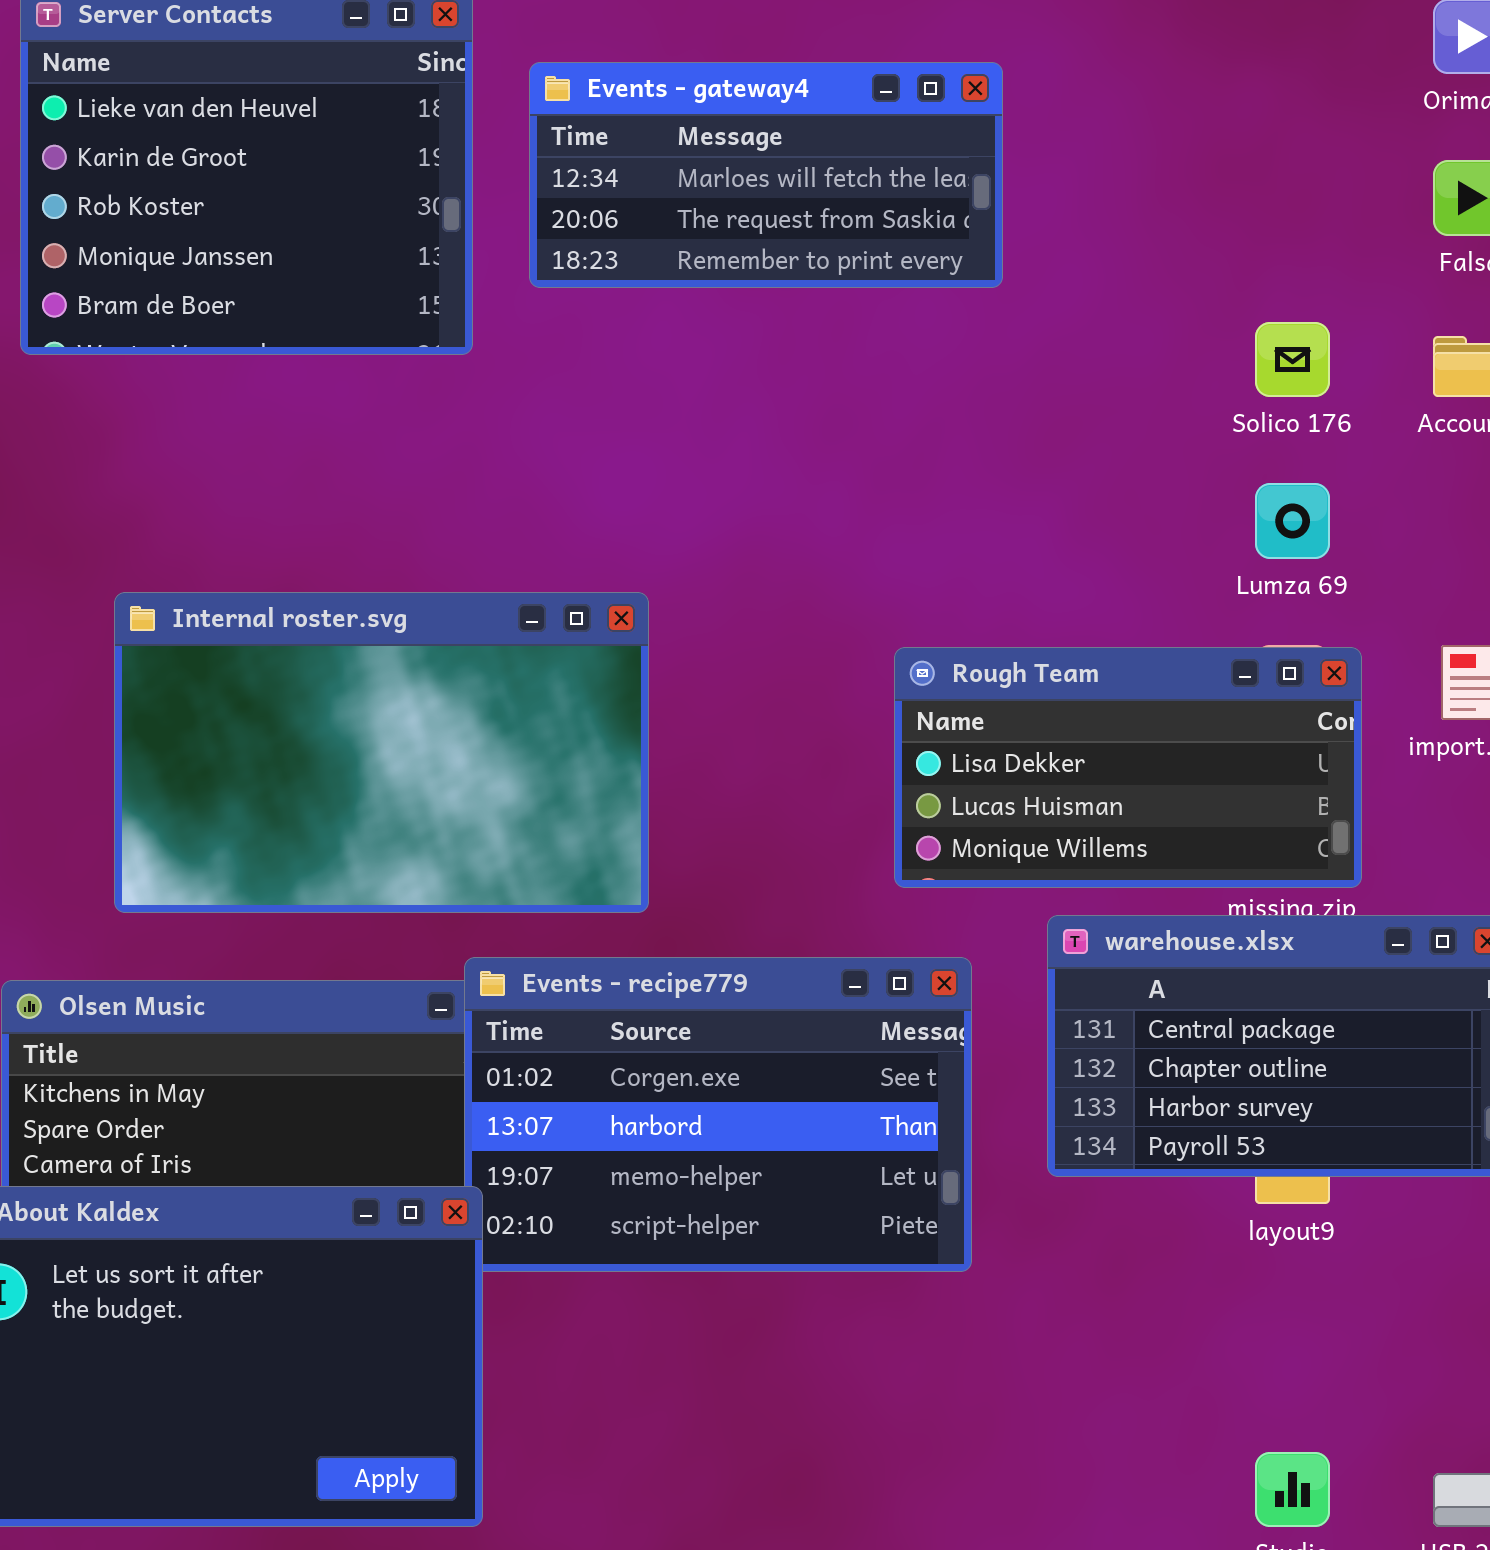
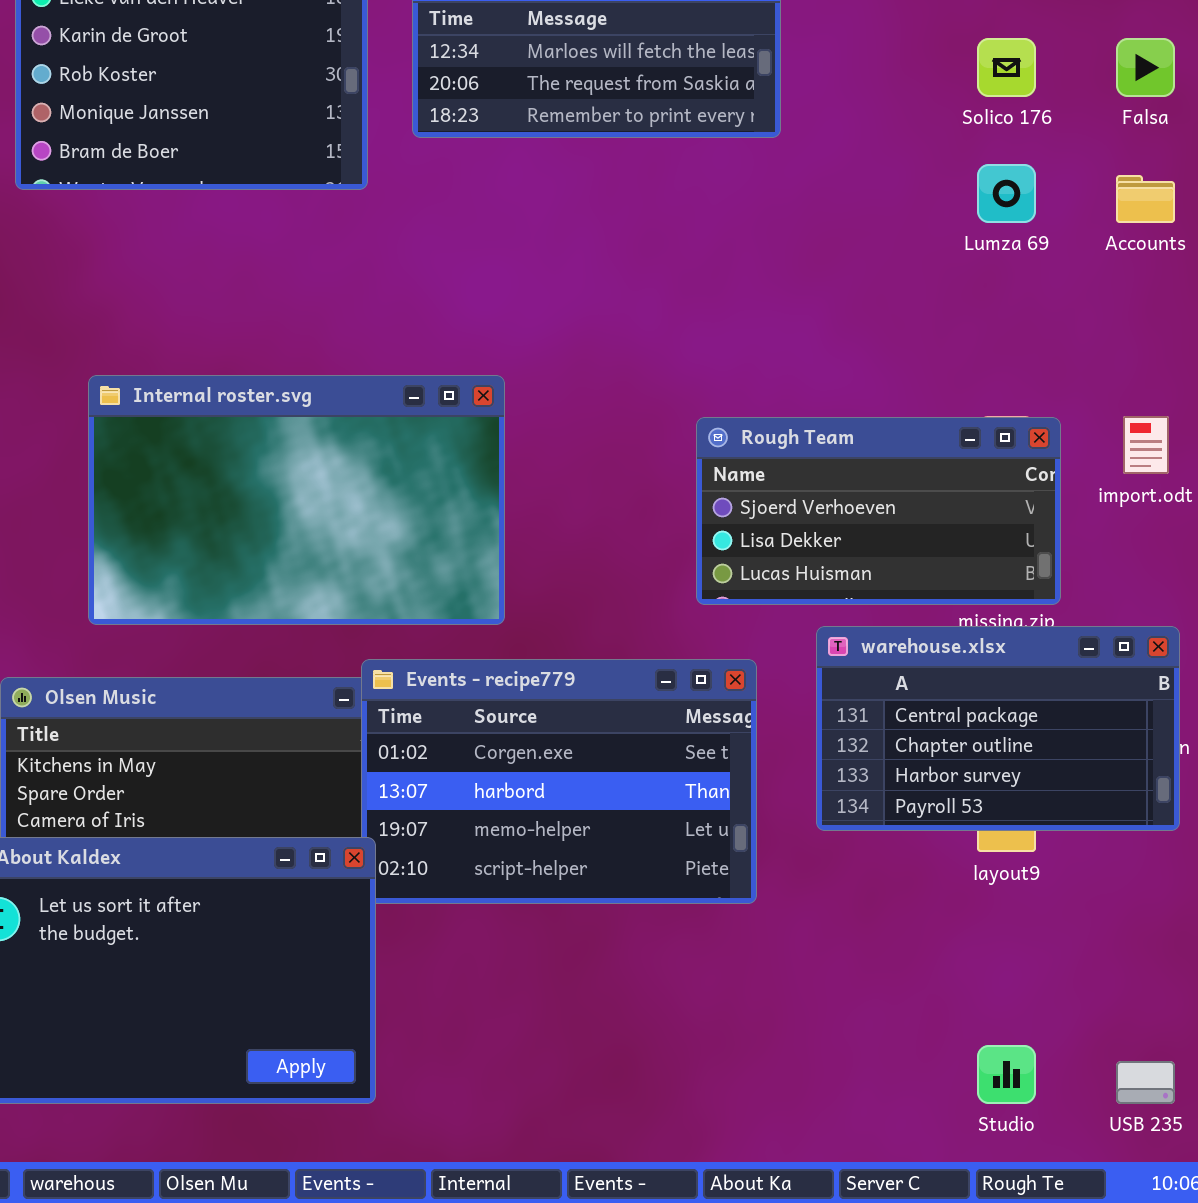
Solico 176: [1255,322,1330,397] -> [977,38,1036,97], moved
Lumza 69: [1255,483,1330,559] -> [977,164,1036,223], moved
Rough Team: [894,647,1362,888] -> [696,417,1061,605], scrolled up 1 row

